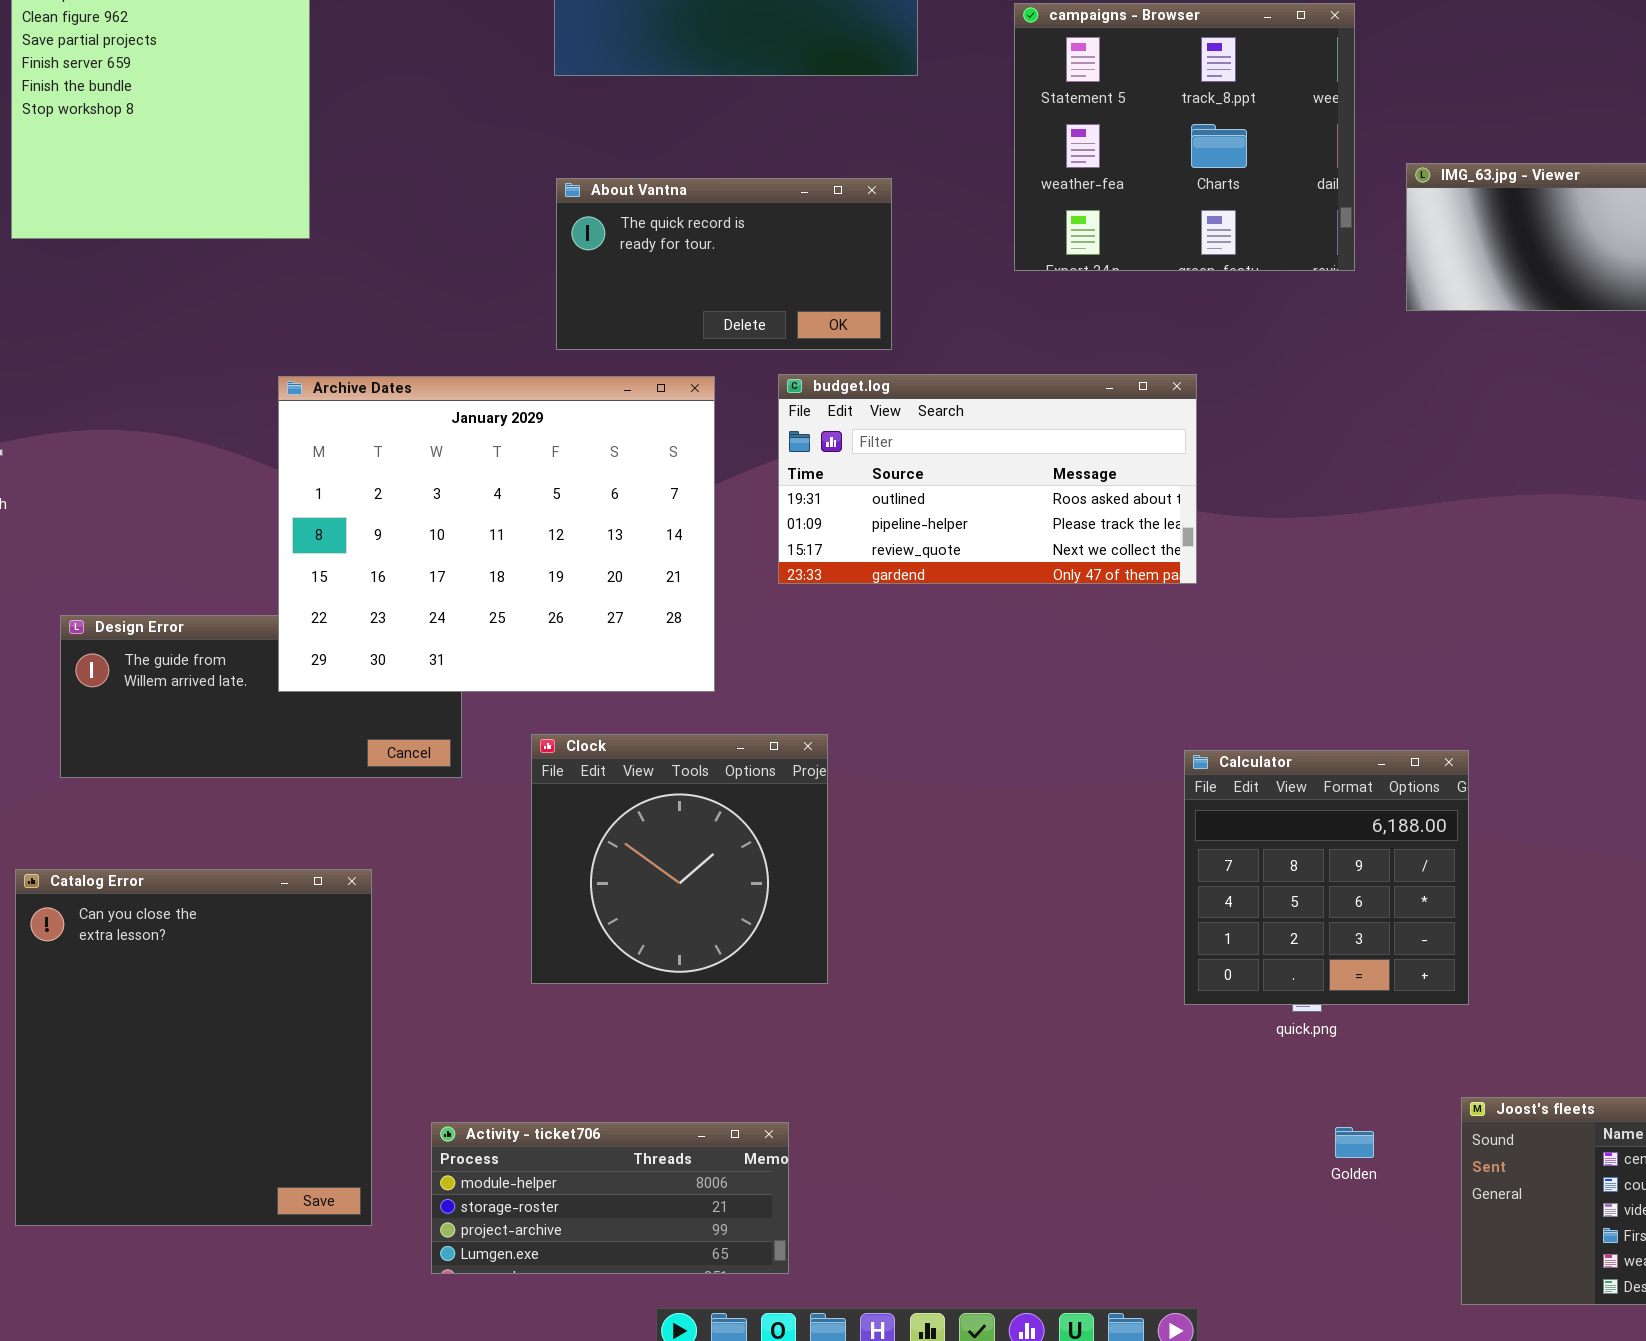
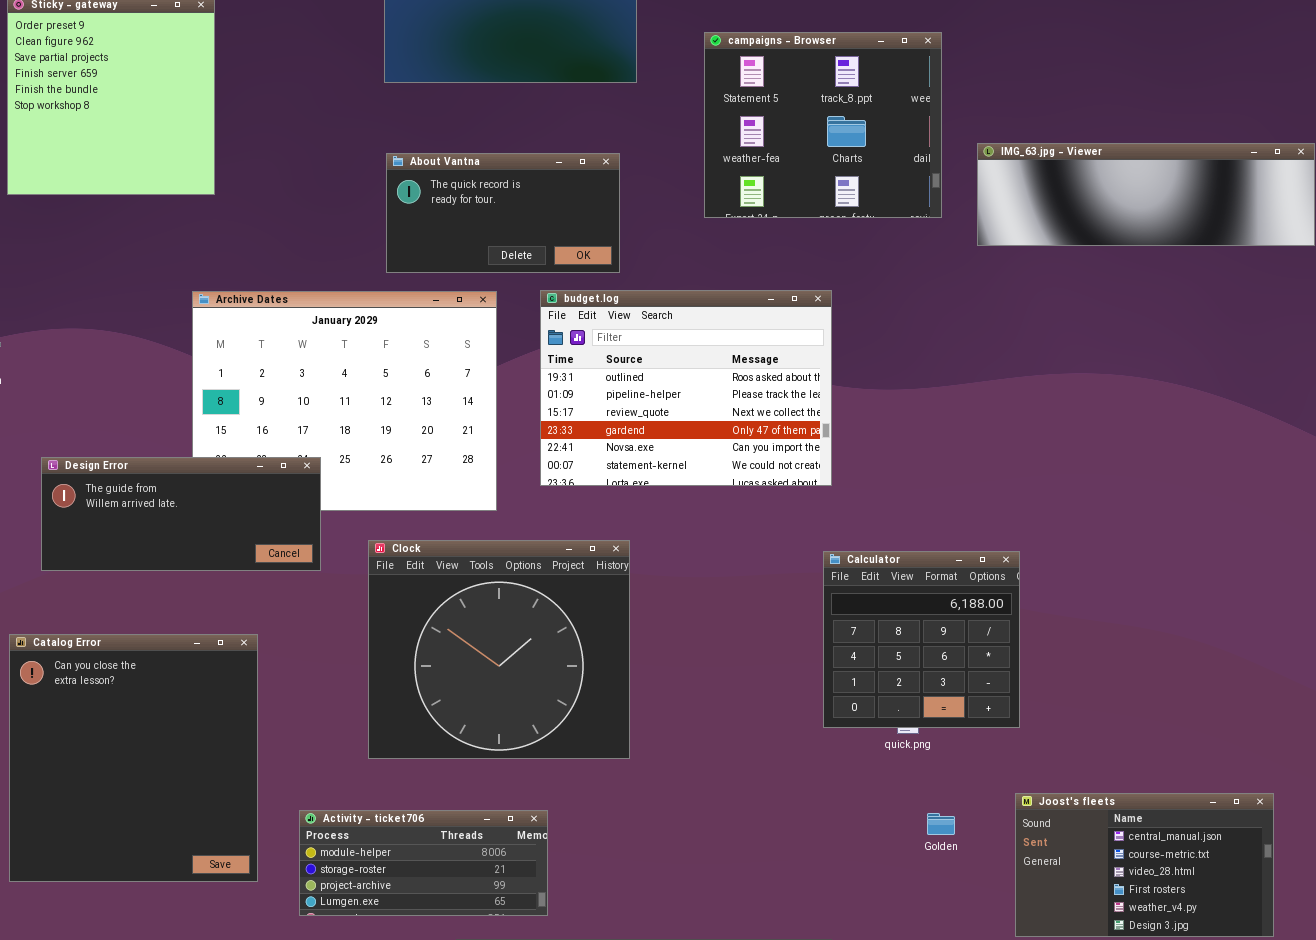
budget.log: [778,374,1197,584] -> [540,290,832,486], resized
Design Error: [60,615,462,778] -> [41,457,321,571], raised
Clock: [531,734,828,984] -> [368,540,630,759], resized

